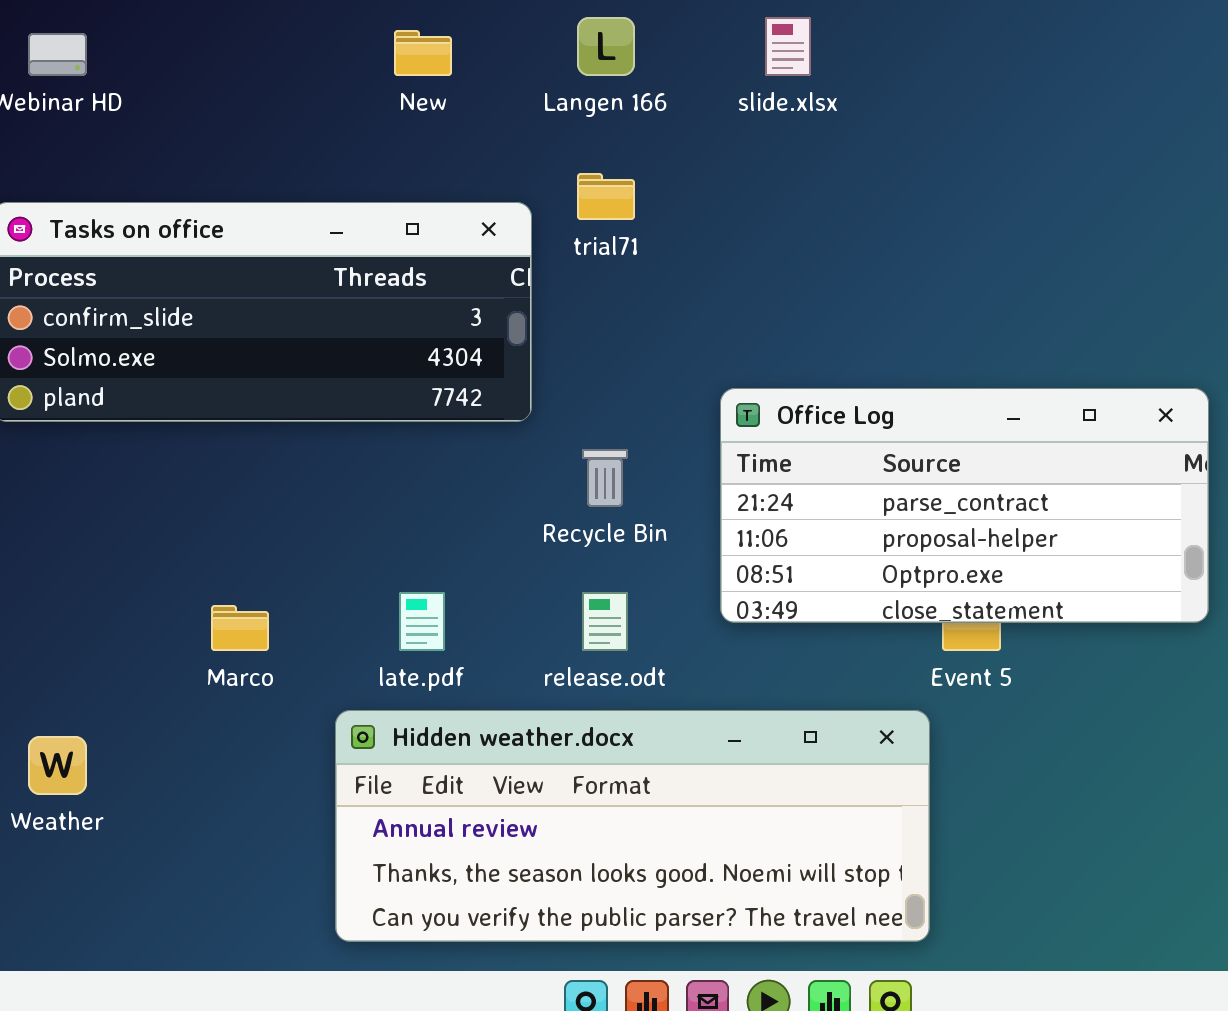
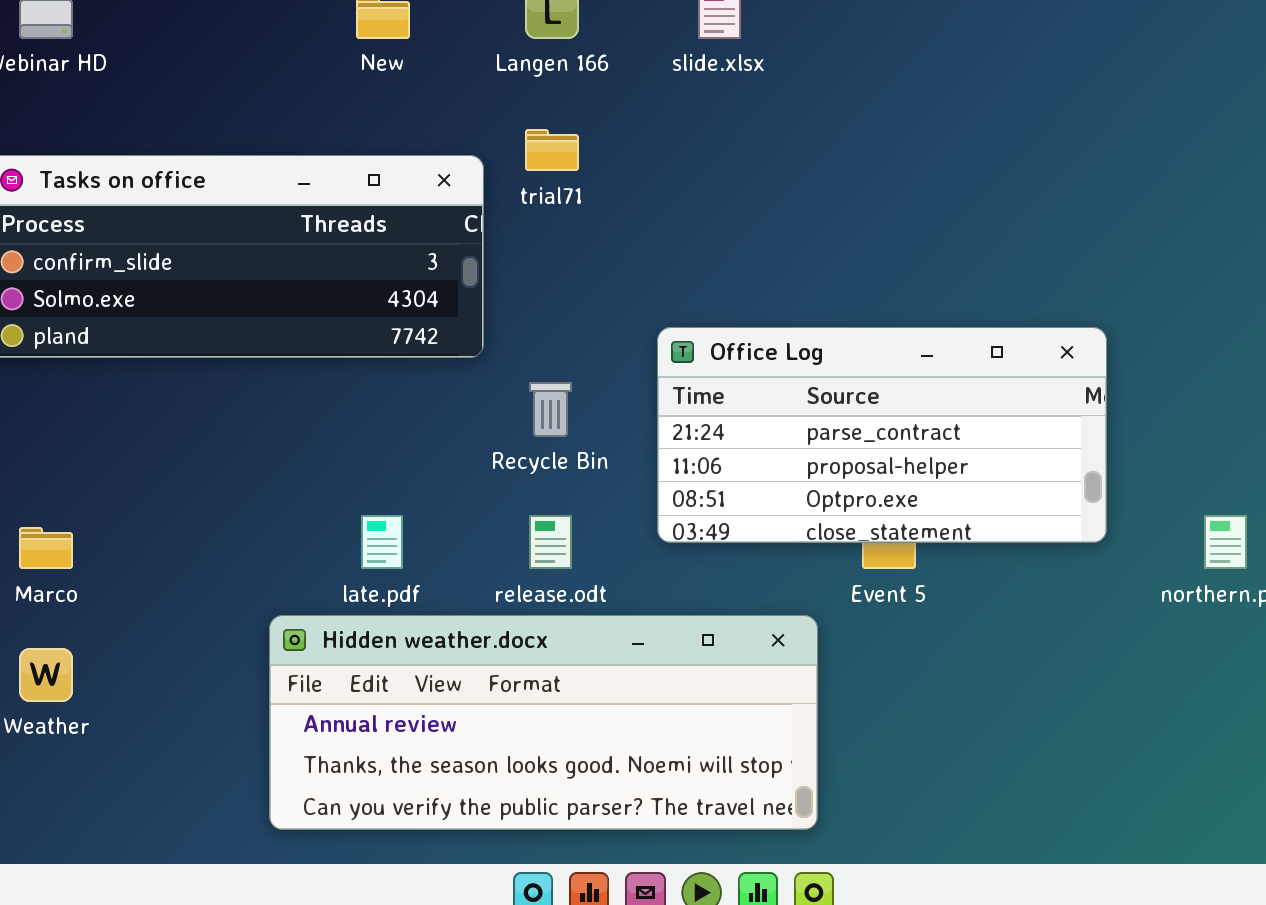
Marco: [211,605,269,651] -> [19,527,73,569], moved
Hidden weather.docx: [335,710,930,942] -> [269,615,818,830], moved

